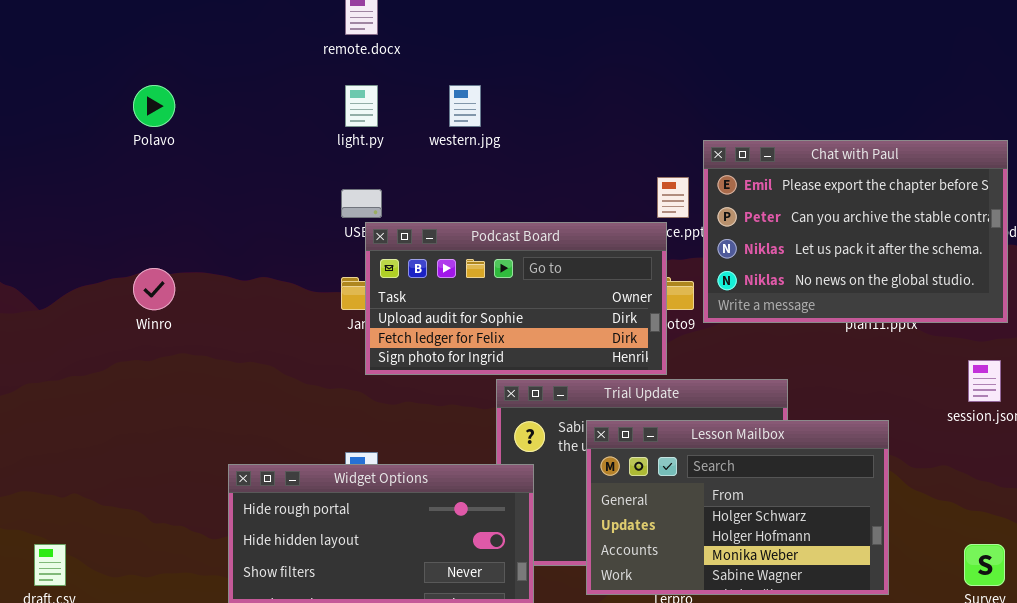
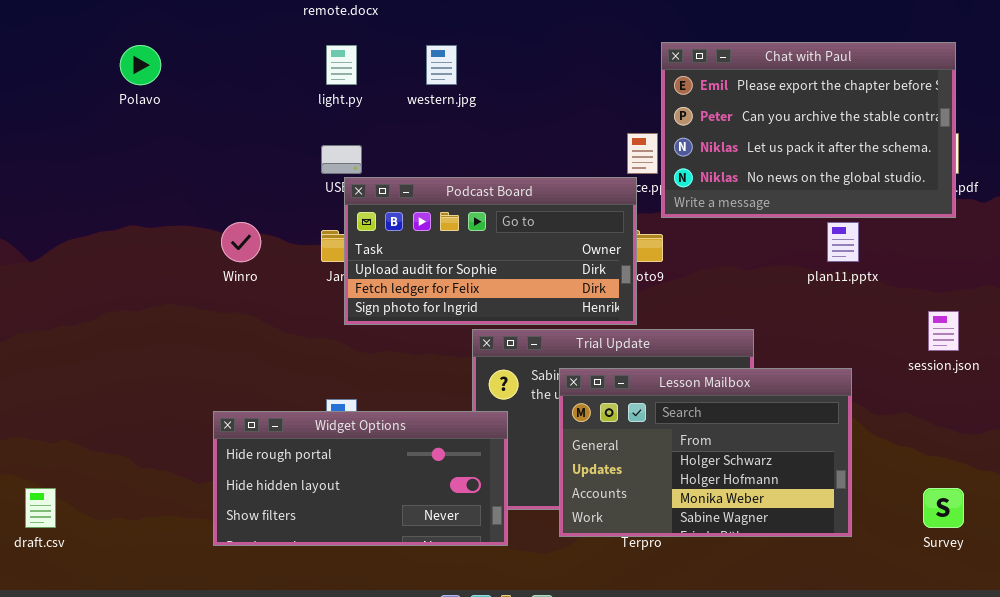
Chat with Paul: [703,140,1008,323] -> [661,42,956,218], moved
Winro: [133,268,175,310] -> [221,222,261,262], moved

